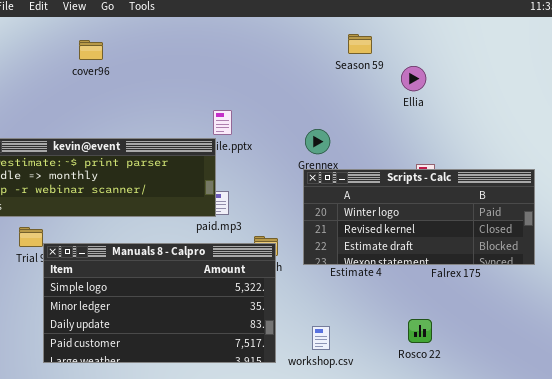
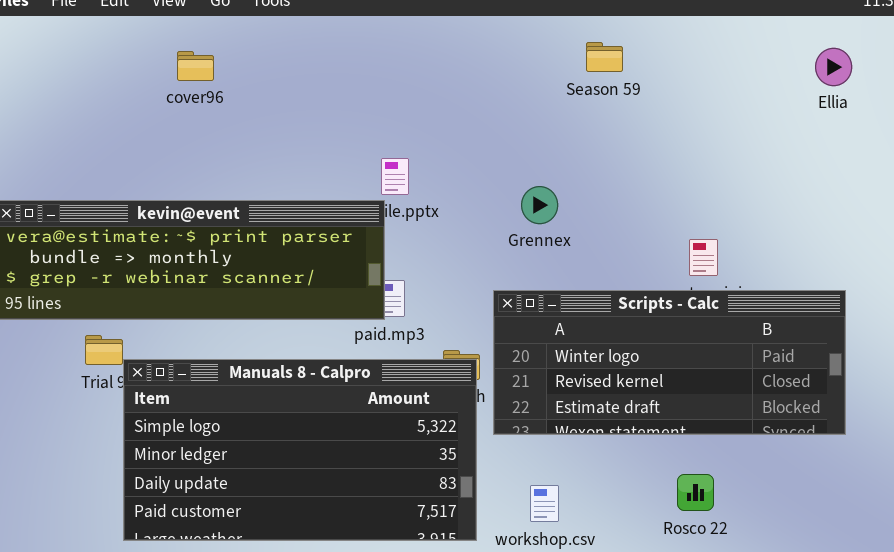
Ellia: [401,66,426,91] -> [815,48,852,86], moved
Scripts - Calc: [303,169,535,265] -> [493,290,846,435], moved

